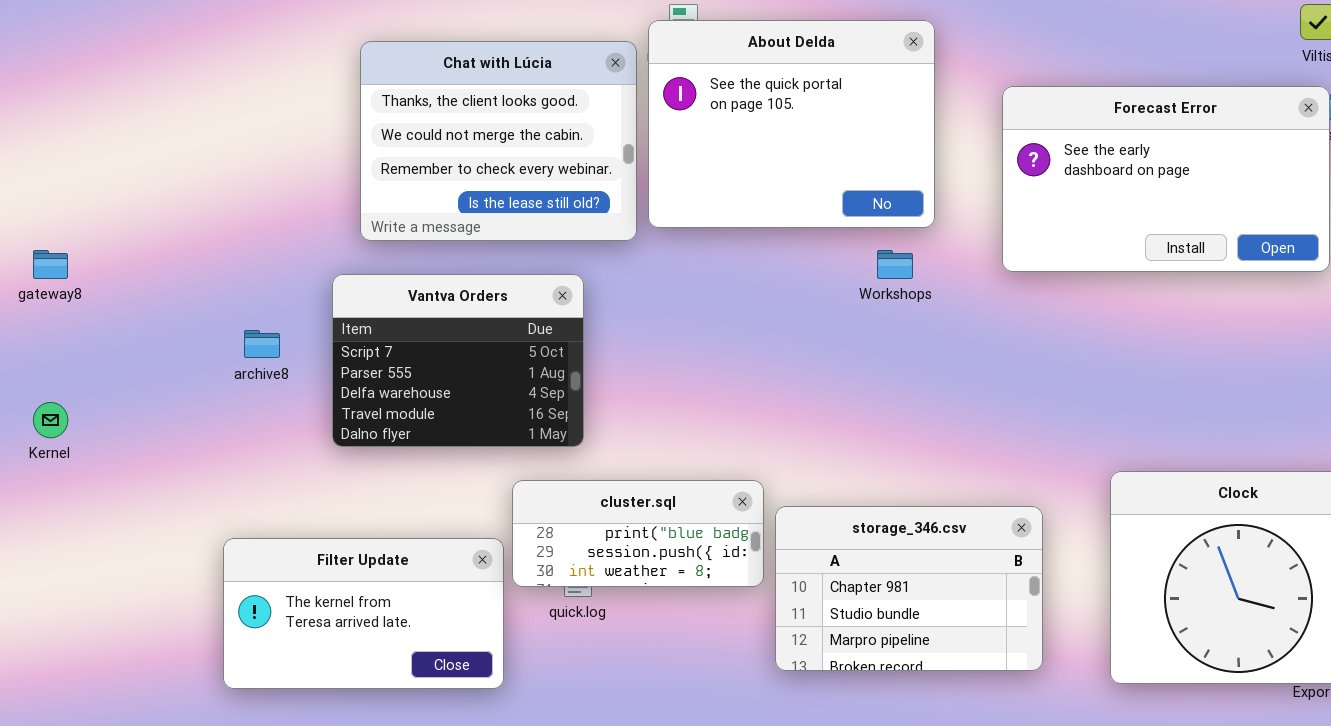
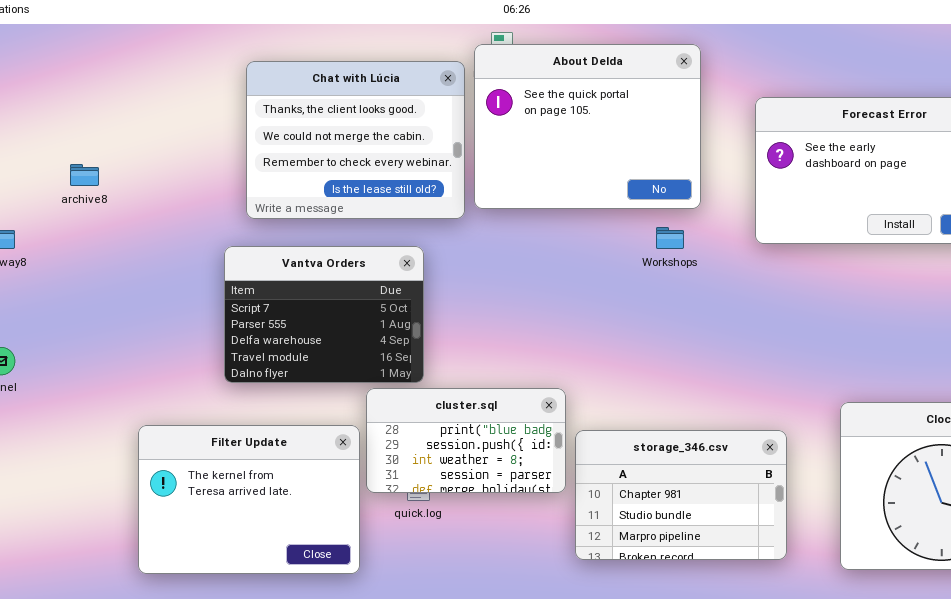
archive8: [244,330,280,358] -> [70,164,99,186], moved
cluster.sql: [512,480,764,587] -> [366,388,566,493], resized
Filter Update: [223,538,504,689] -> [138,425,360,574], resized

